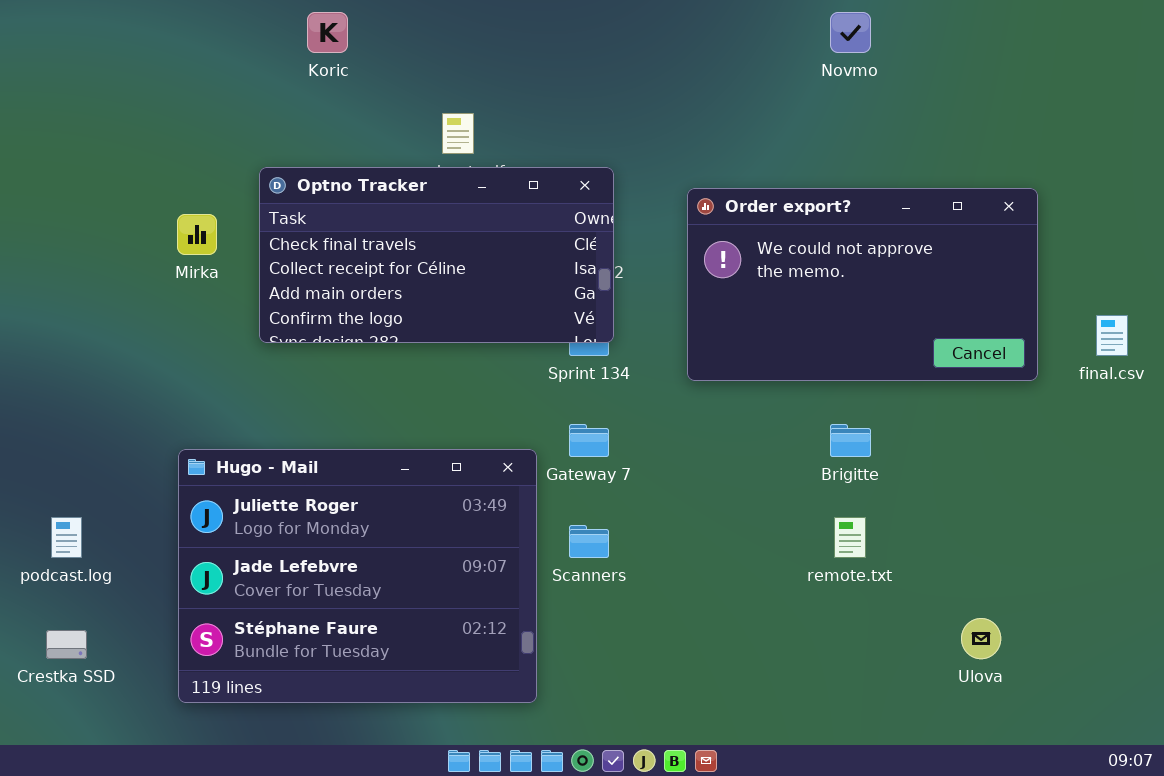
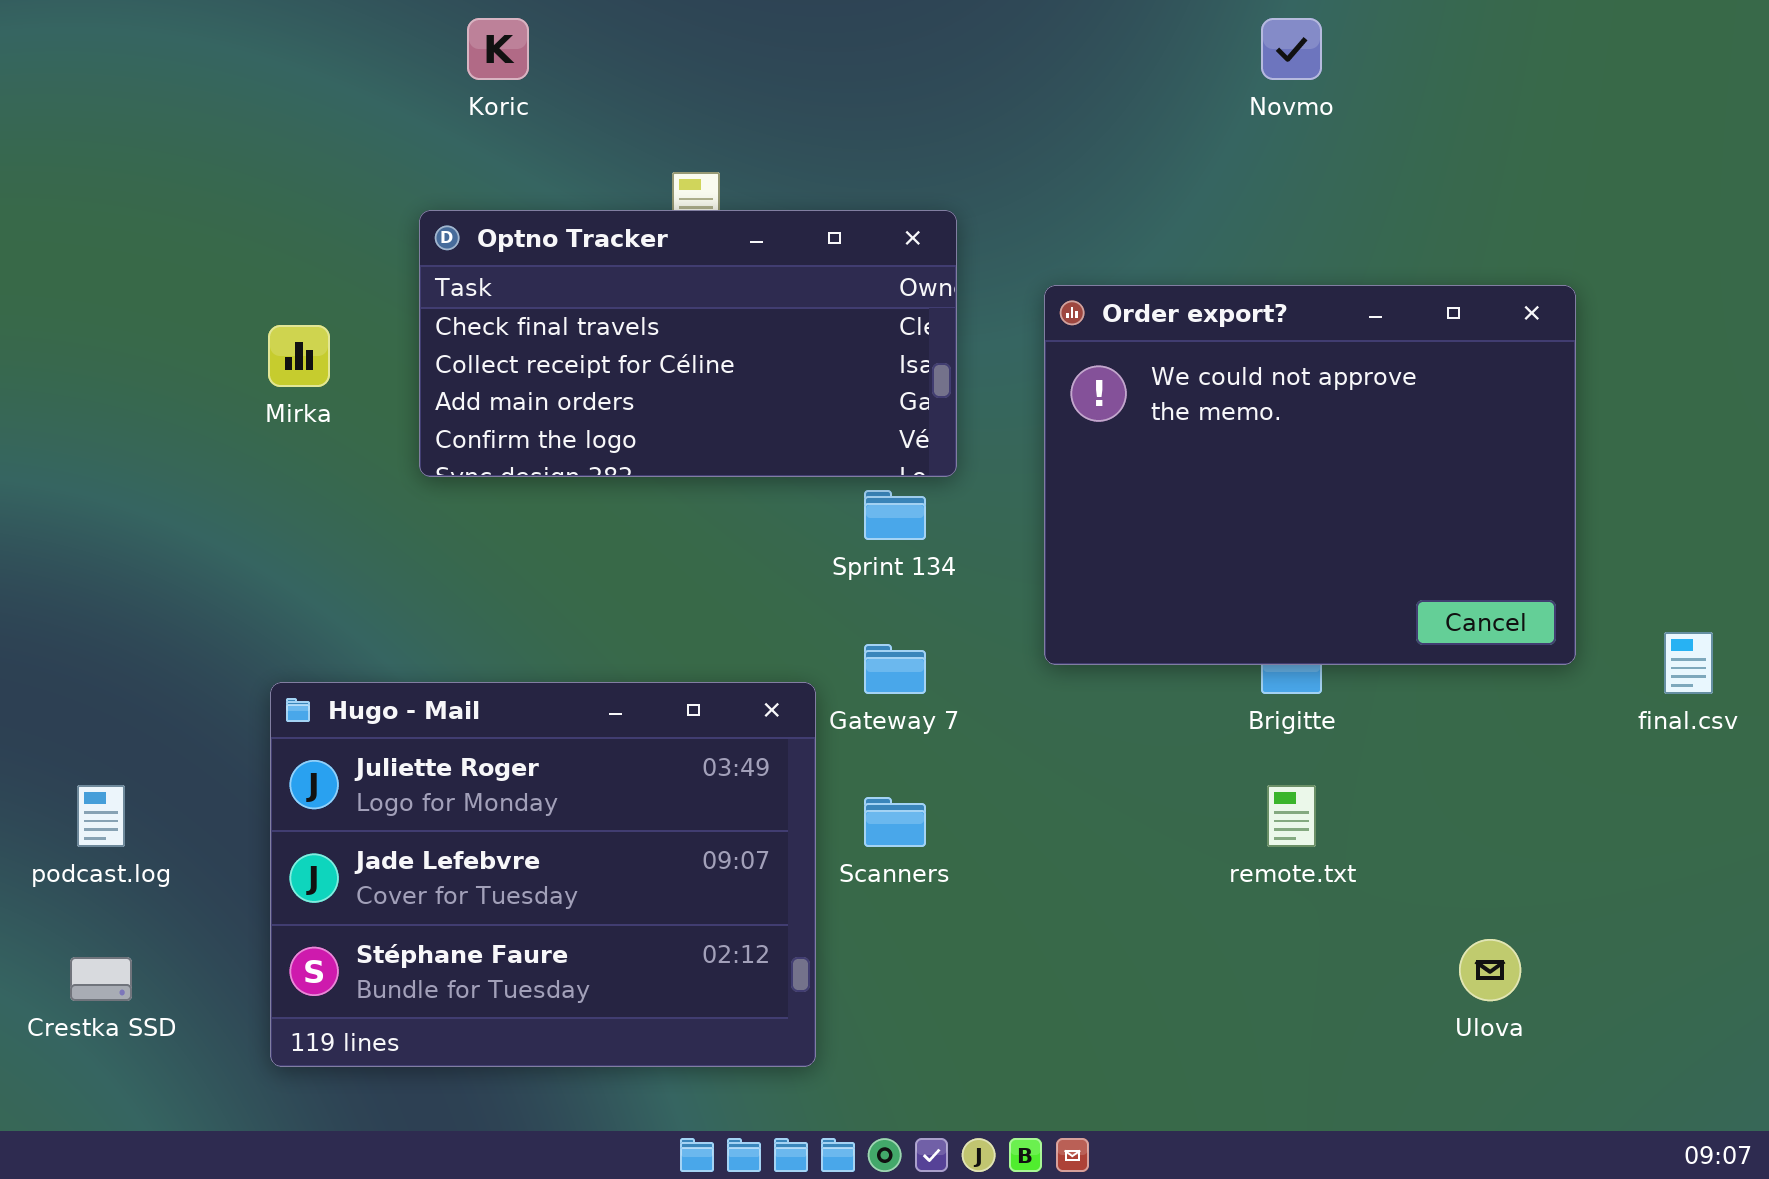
Optno Tracker: [259,167,614,343] -> [419,210,957,477], moved
Order export?: [687,188,1038,381] -> [1044,285,1576,665], resized
final.csv: [1096,315,1128,356] -> [1664,632,1713,694], moved

